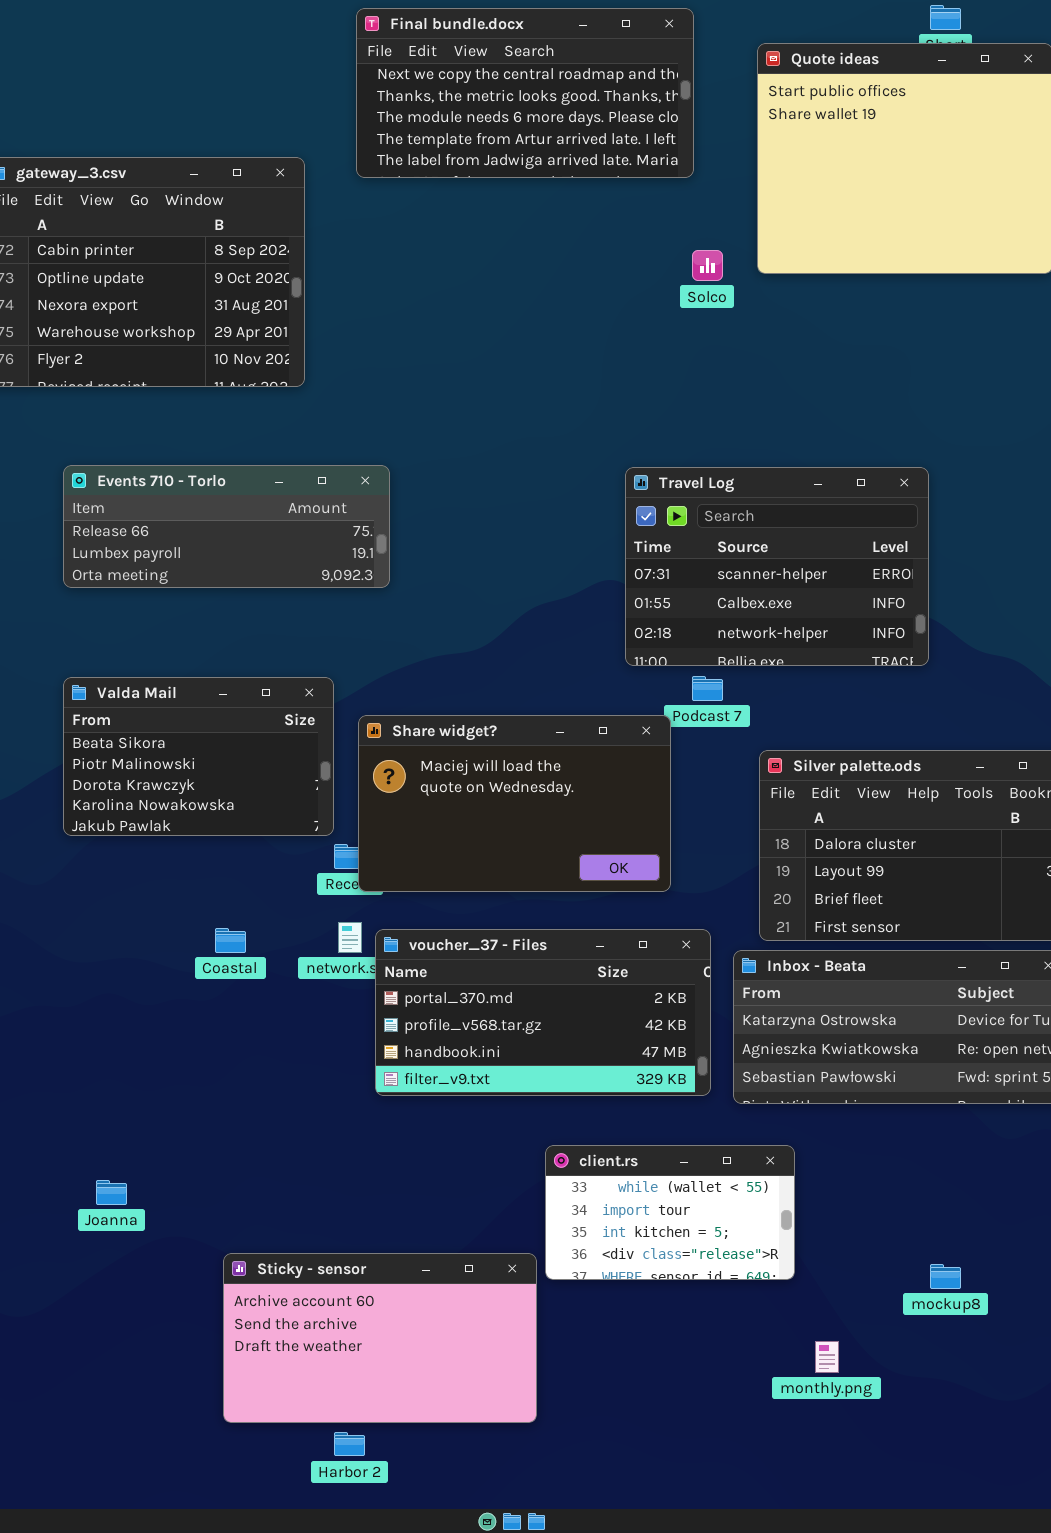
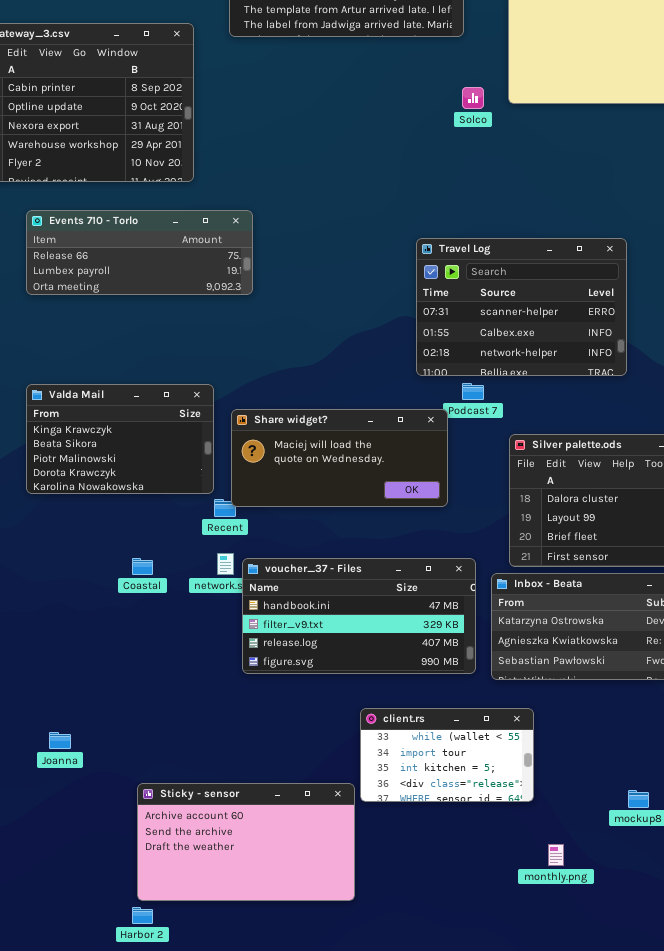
Events 710 - Torlo: [63,465,390,588] -> [26,210,253,295], moved
Valda Mail: [63,677,334,836] -> [26,384,214,494], scrolled up 1 row
Share widget?: [358,715,671,892] -> [231,409,448,507], resized
voucher_37 - Files: [375,929,711,1096] -> [242,558,476,674], scrolled down 2 rows
Harbor 2: [334,1432,365,1456] -> [132,907,153,924], moved

